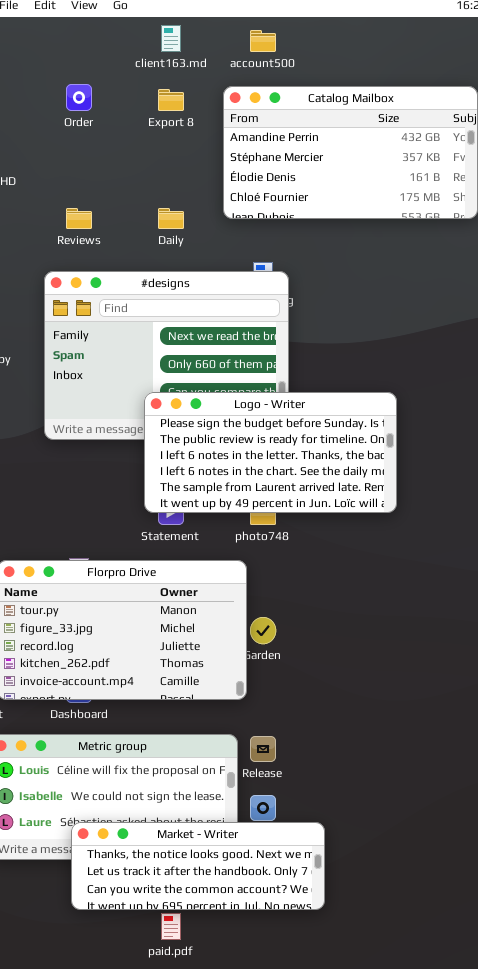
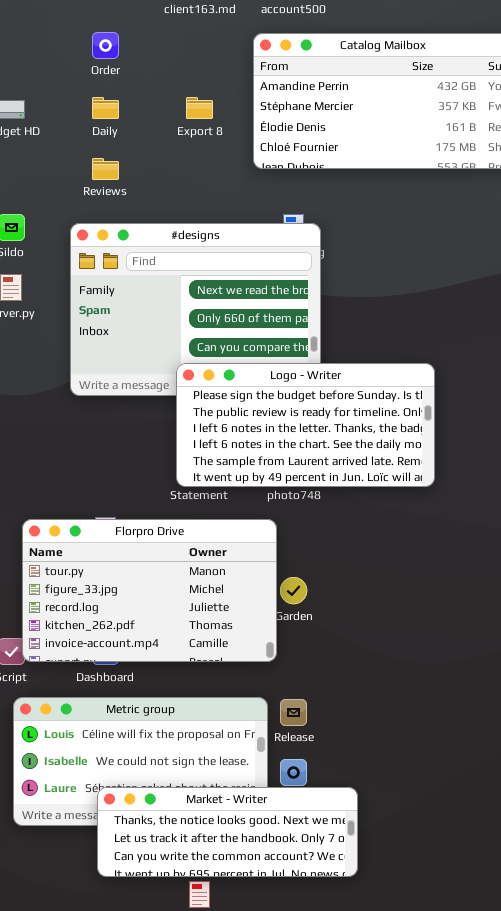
Export 8: [158,89,184,111] -> [186,97,213,119], moved
Daily: [158,208,184,229] -> [92,97,119,119], moved
Logo - Writer: [144,392,397,513] -> [176,363,435,487], moved

